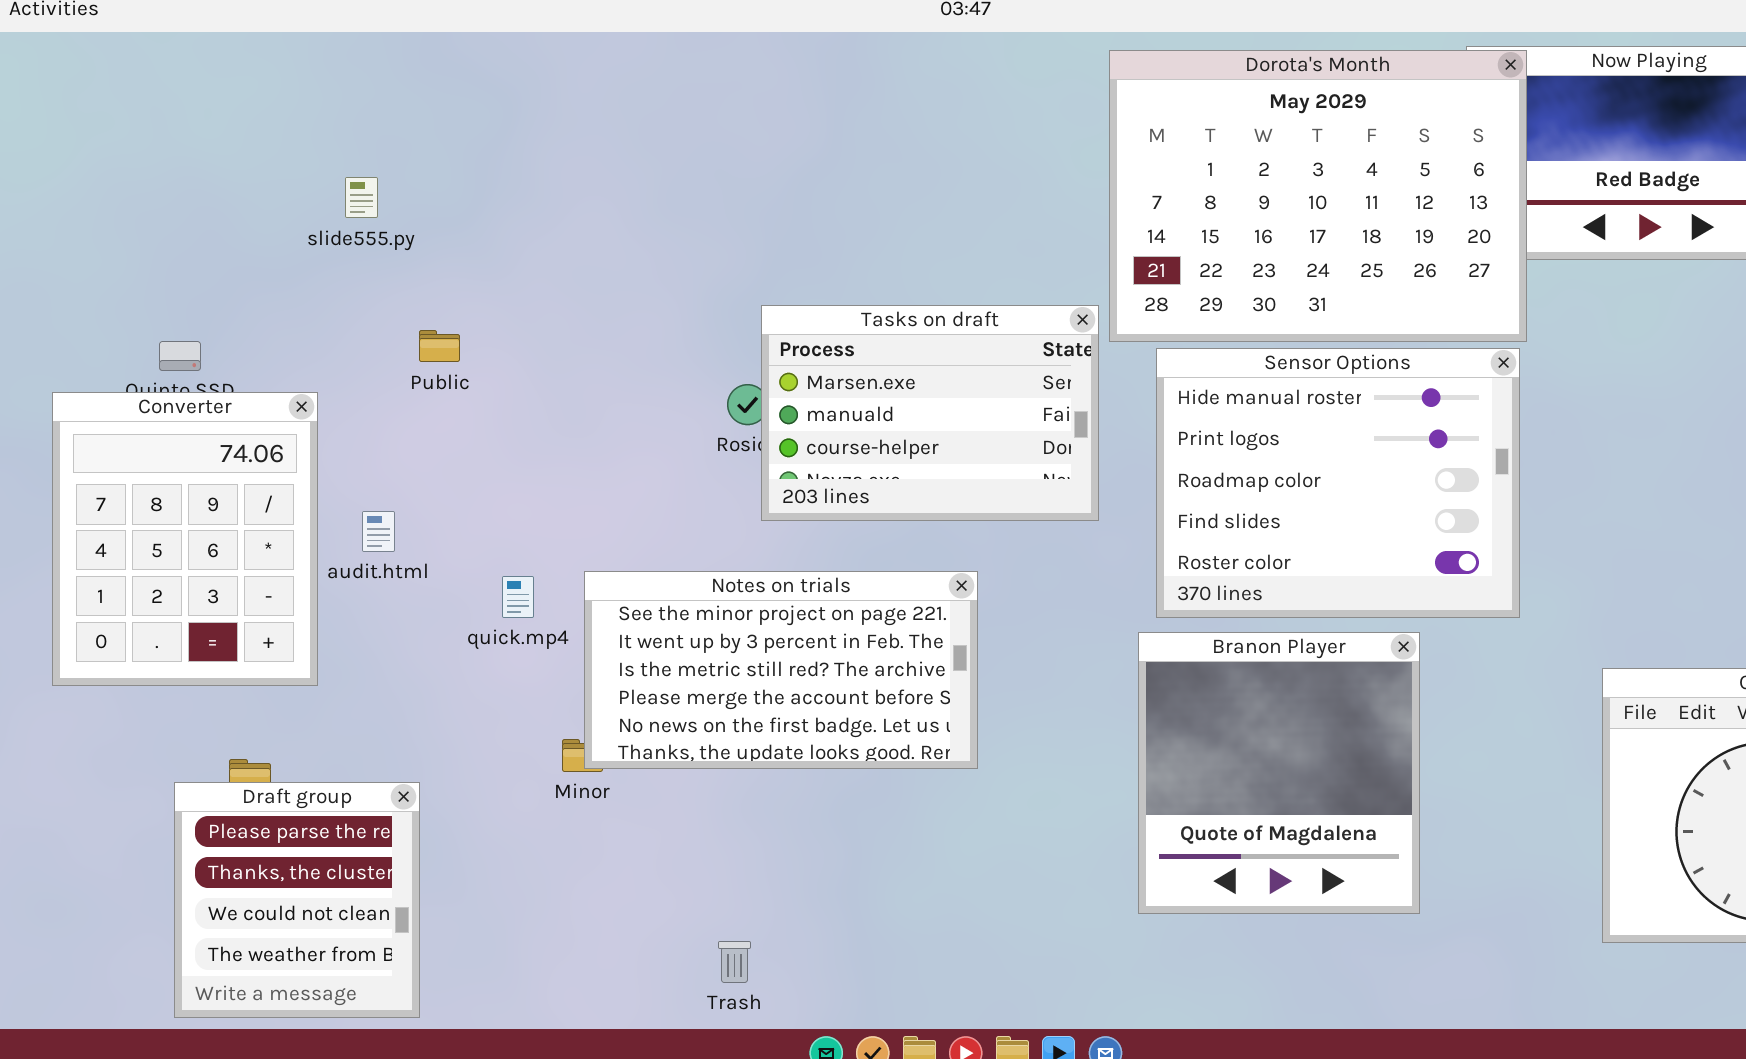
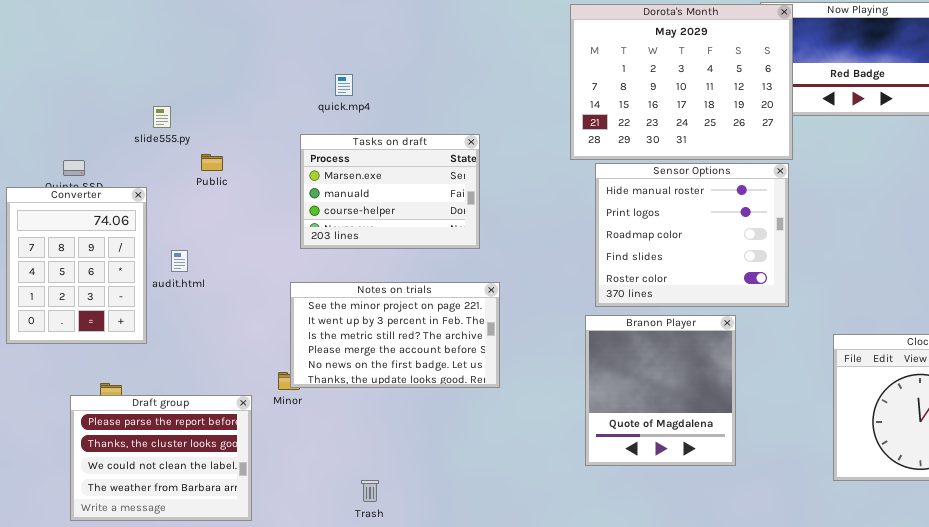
slide555.py: [345,177,378,218] -> [153,106,171,128], moved
Tasks on draft: [761,305,1099,521] -> [300,134,480,249], moved
quick.mp4: [502,576,534,618] -> [335,74,353,96], moved
Draft group: [174,782,420,1018] -> [70,395,252,521], resized

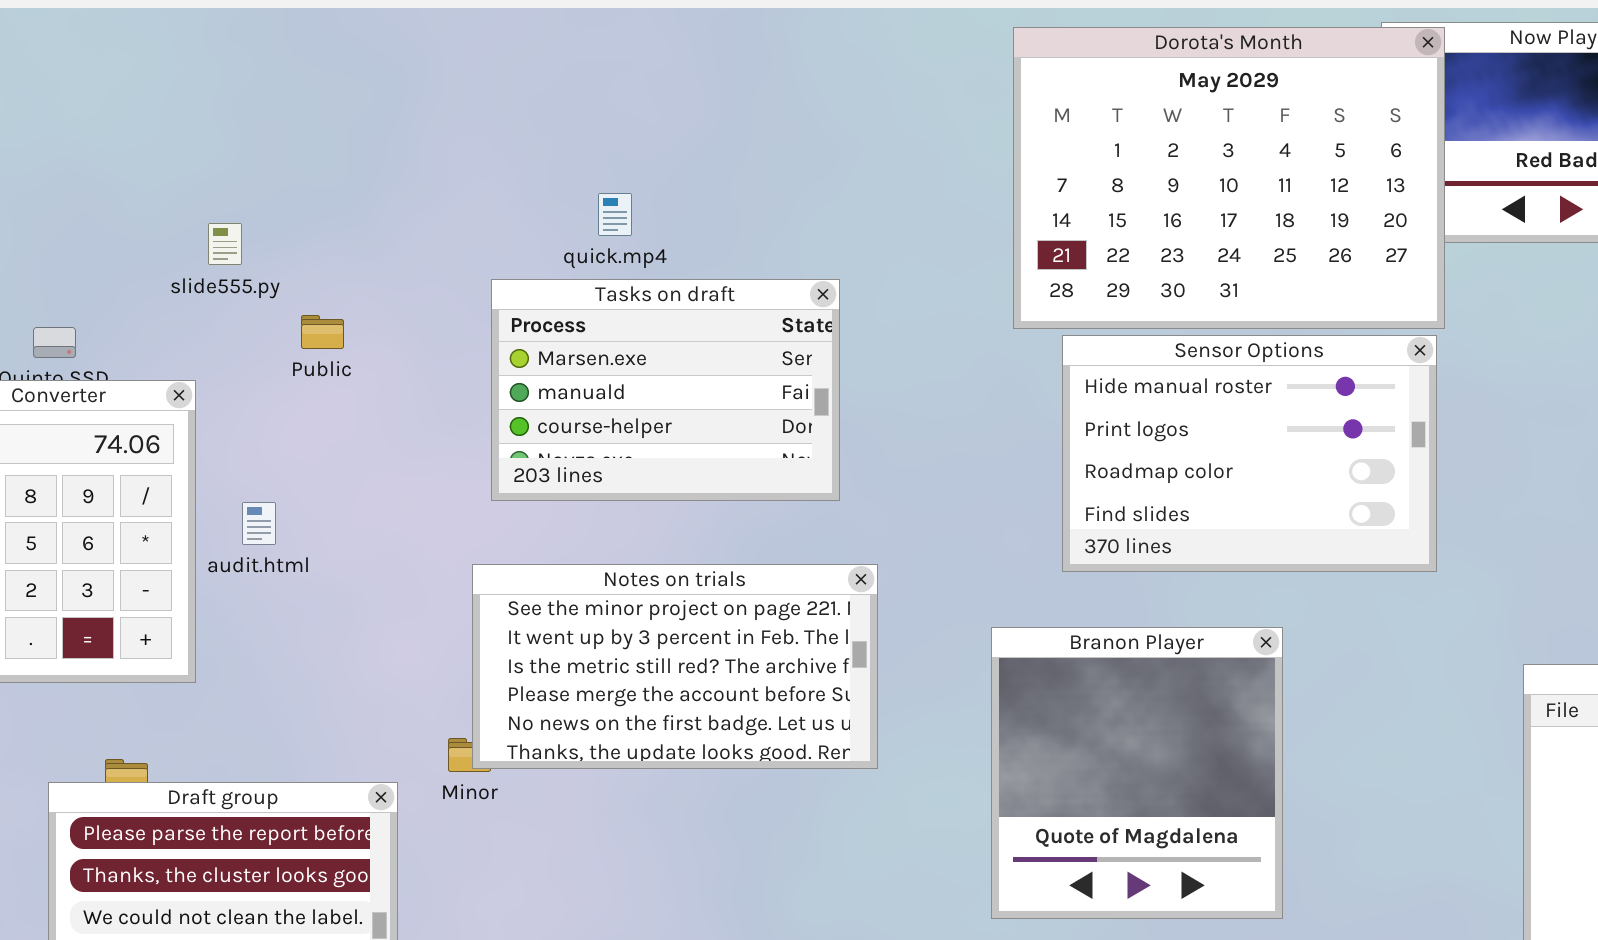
quick.mp4: [335,74,353,96] -> [598,193,632,236], moved
Sensor Options: [595,163,789,307] -> [1062,335,1437,572], resized
Branon Player: [585,315,736,466] -> [991,627,1283,919], moved

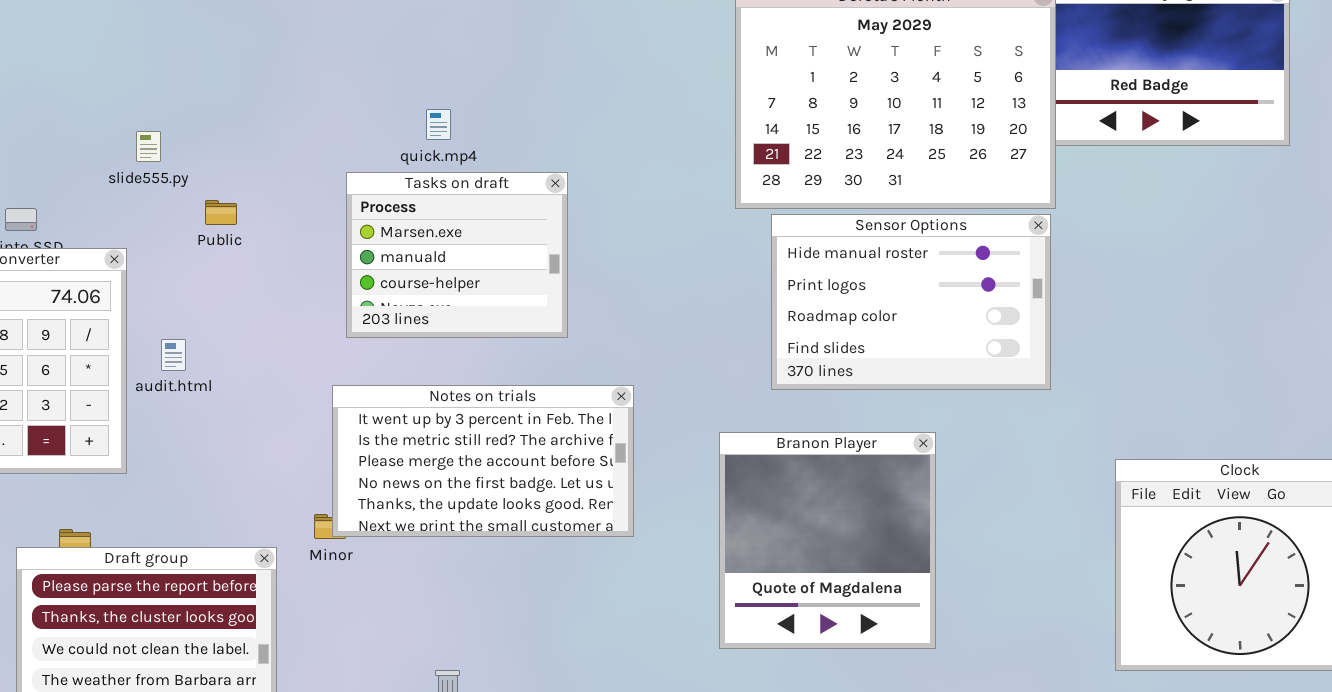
Tasks on draft: [491,279,840,501] -> [346,172,568,338], resized
Notes on trials: [472,564,878,769] -> [332,385,634,537], scrolled down 1 row

